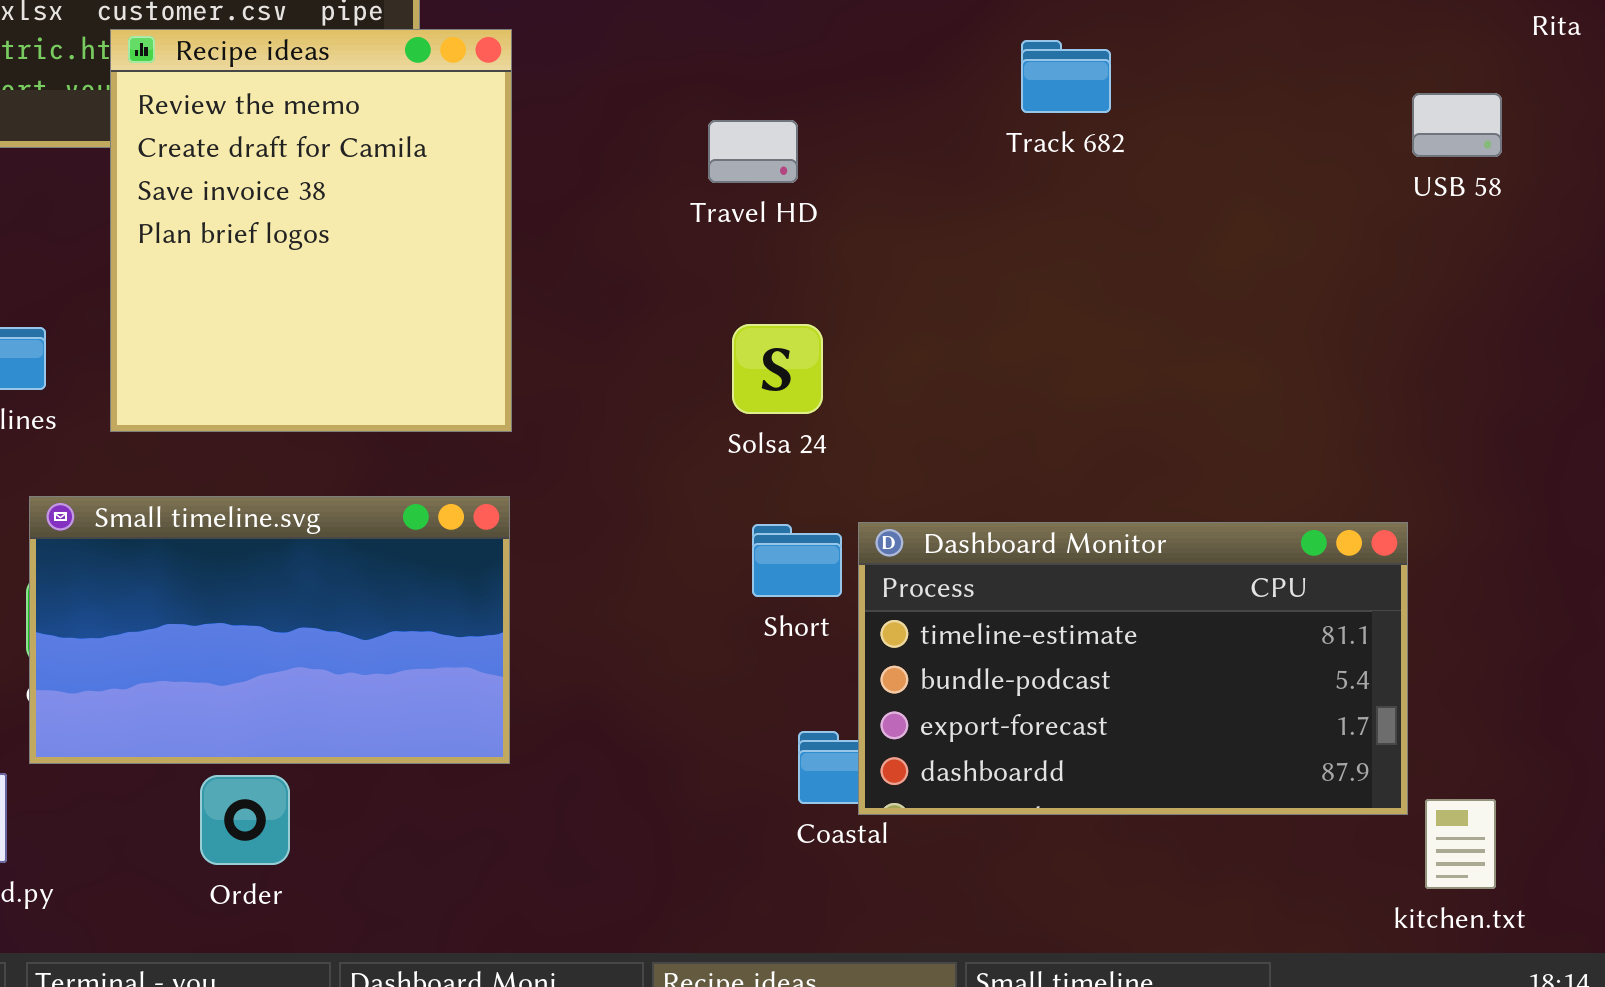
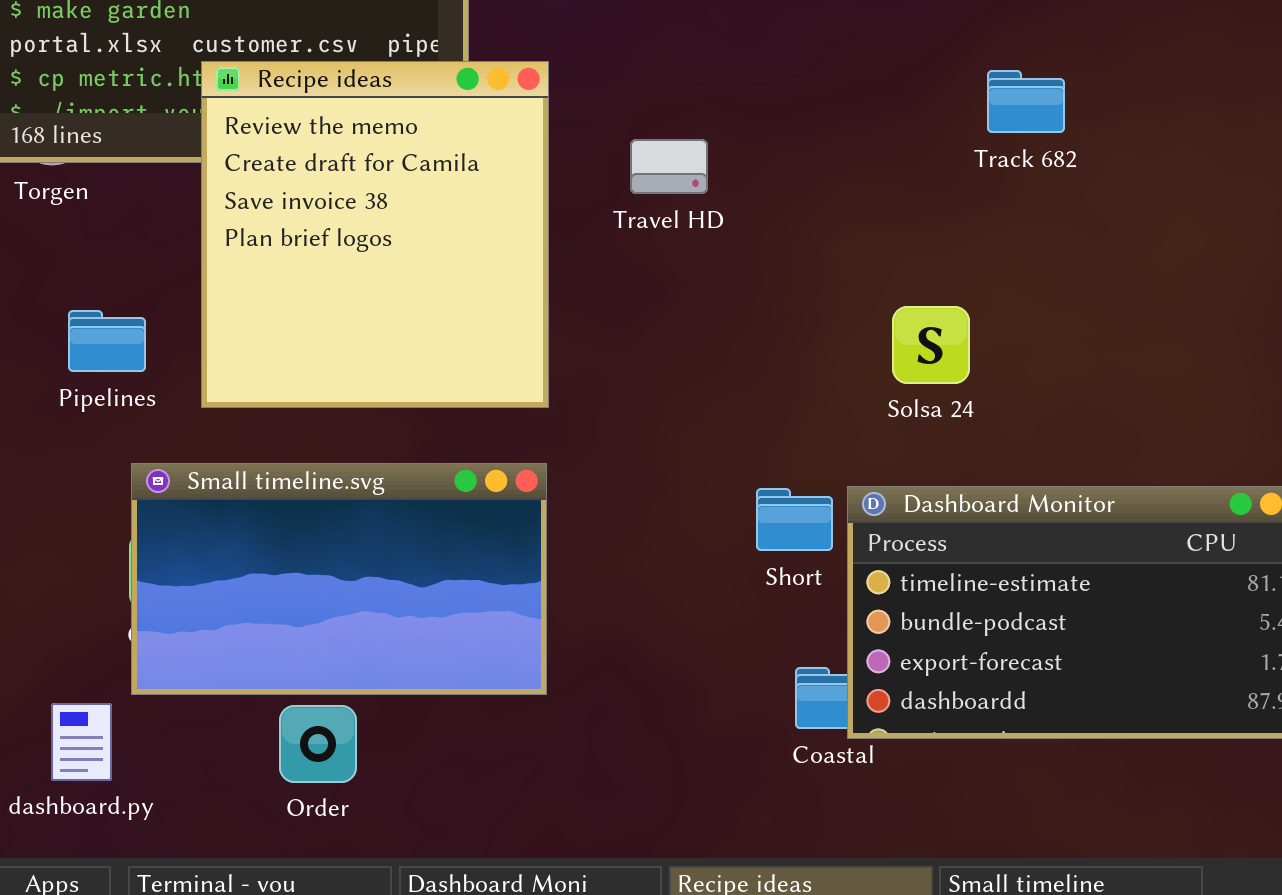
Travel HD: [708,120,798,183] -> [630,139,708,194], moved
Solsa 24: [732,324,823,414] -> [892,306,970,384], moved

